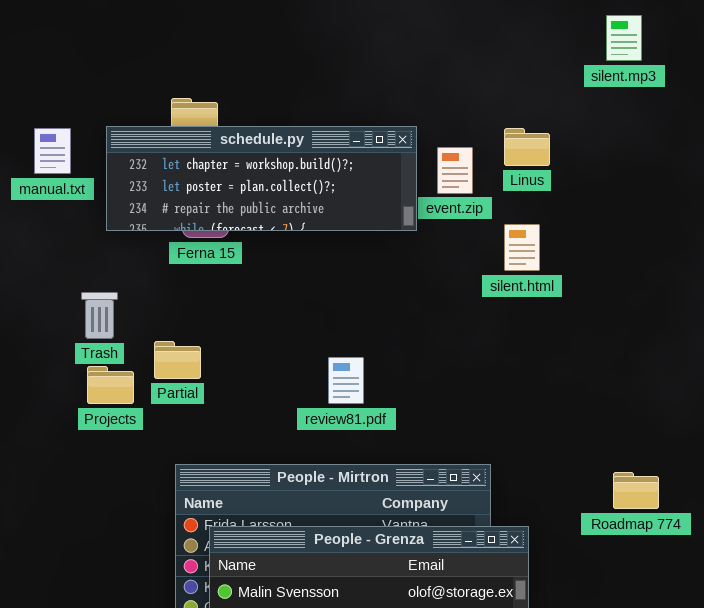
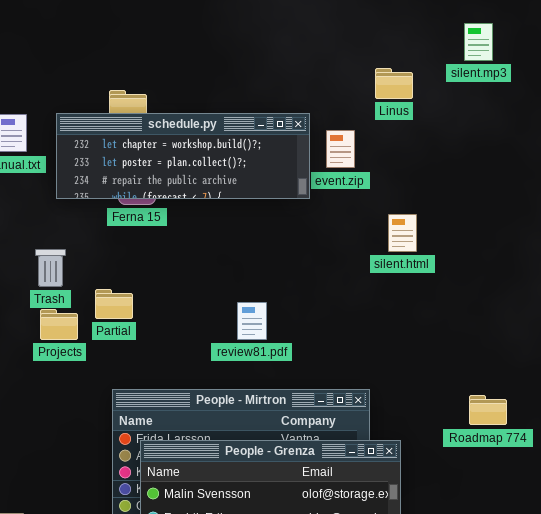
Linus: [504,128,550,166] -> [375,68,413,99], moved
silent.html: [504,224,540,271] -> [388,214,417,252], moved

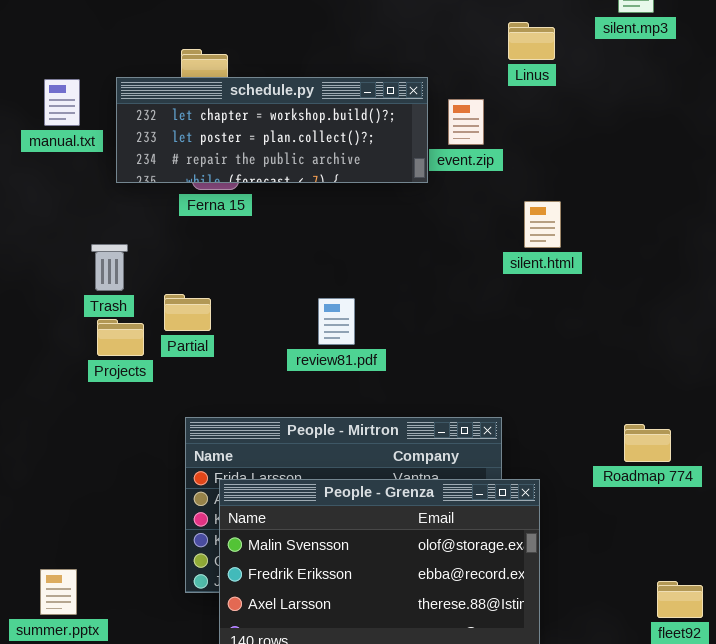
review81.pdf: [237,302,267,340] -> [318,298,355,345], moved

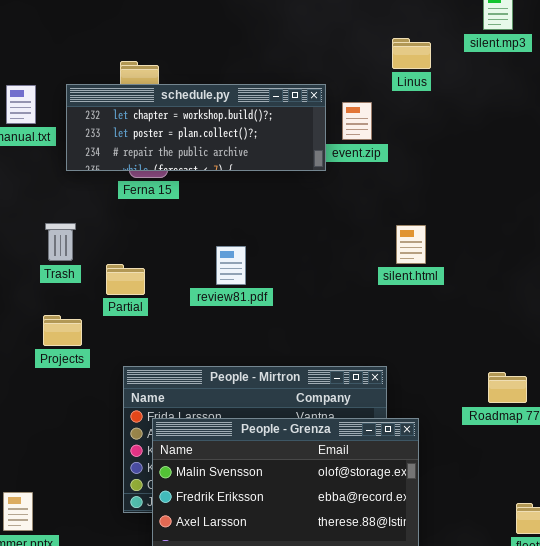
silent.html: [524,201,561,248] -> [396,225,426,264], moved
review81.pdf: [318,298,355,345] -> [216,246,246,285], moved
Projects: [97,319,144,356] -> [43,315,82,346], moved

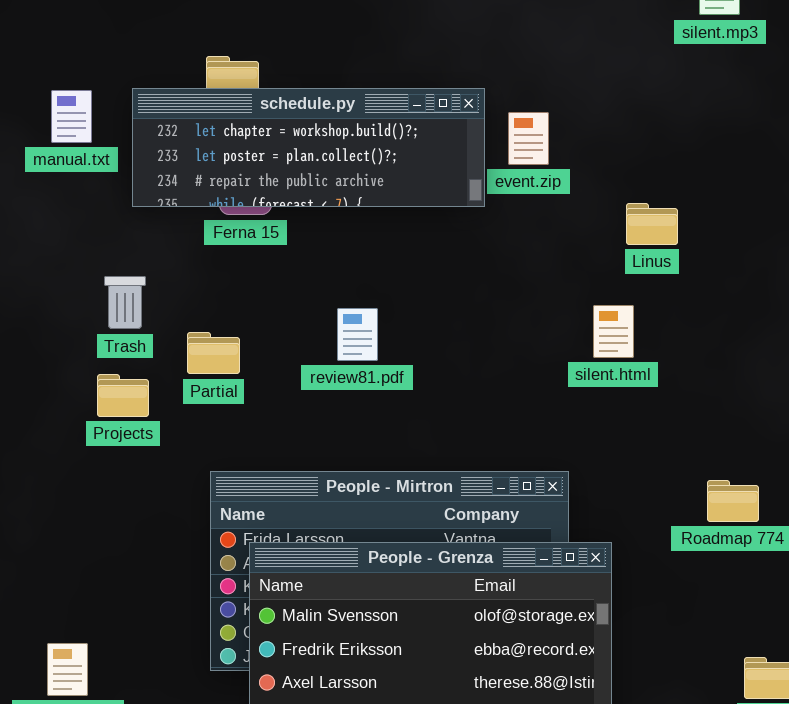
Linus: [392,38,431,69] -> [626,203,678,245], moved
silent.html: [396,225,426,264] -> [593,305,634,358], moved
Projects: [43,315,82,346] -> [97,374,149,417], moved

